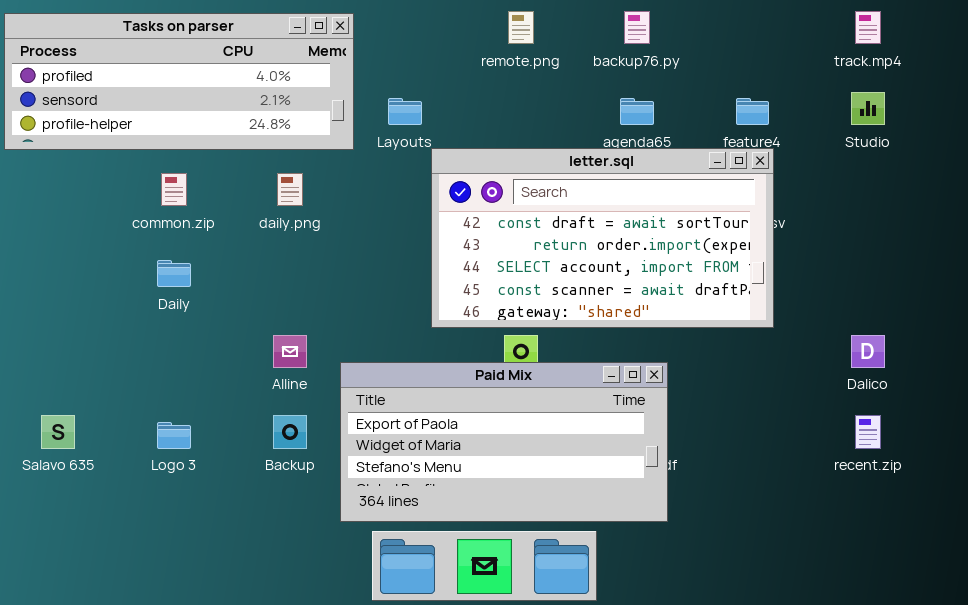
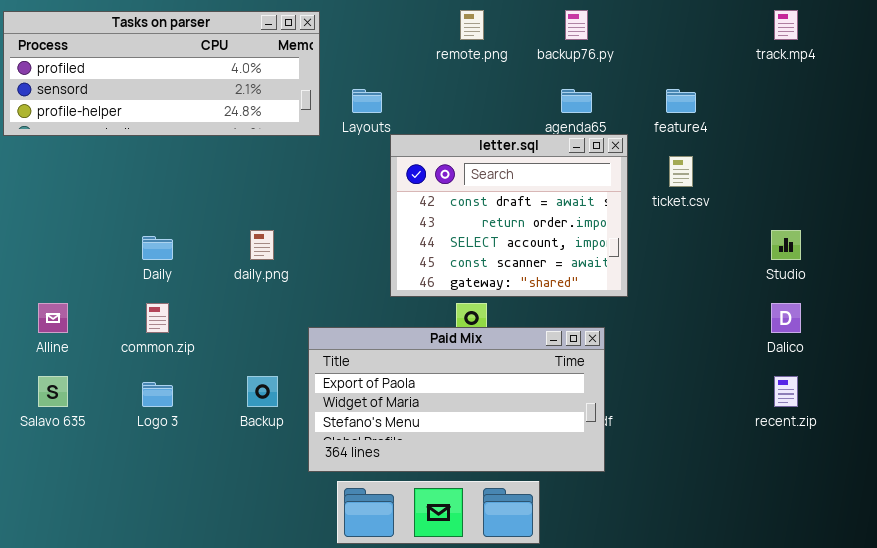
Studio: [851,92,885,125] -> [771,230,801,260], moved
letter.sql: [431,148,774,328] -> [390,134,628,297], resized
common.zip: [161,173,187,206] -> [146,303,169,333], moved
daily.png: [277,173,303,206] -> [250,230,274,260], moved
Alline: [273,335,307,368] -> [38,303,68,333], moved

